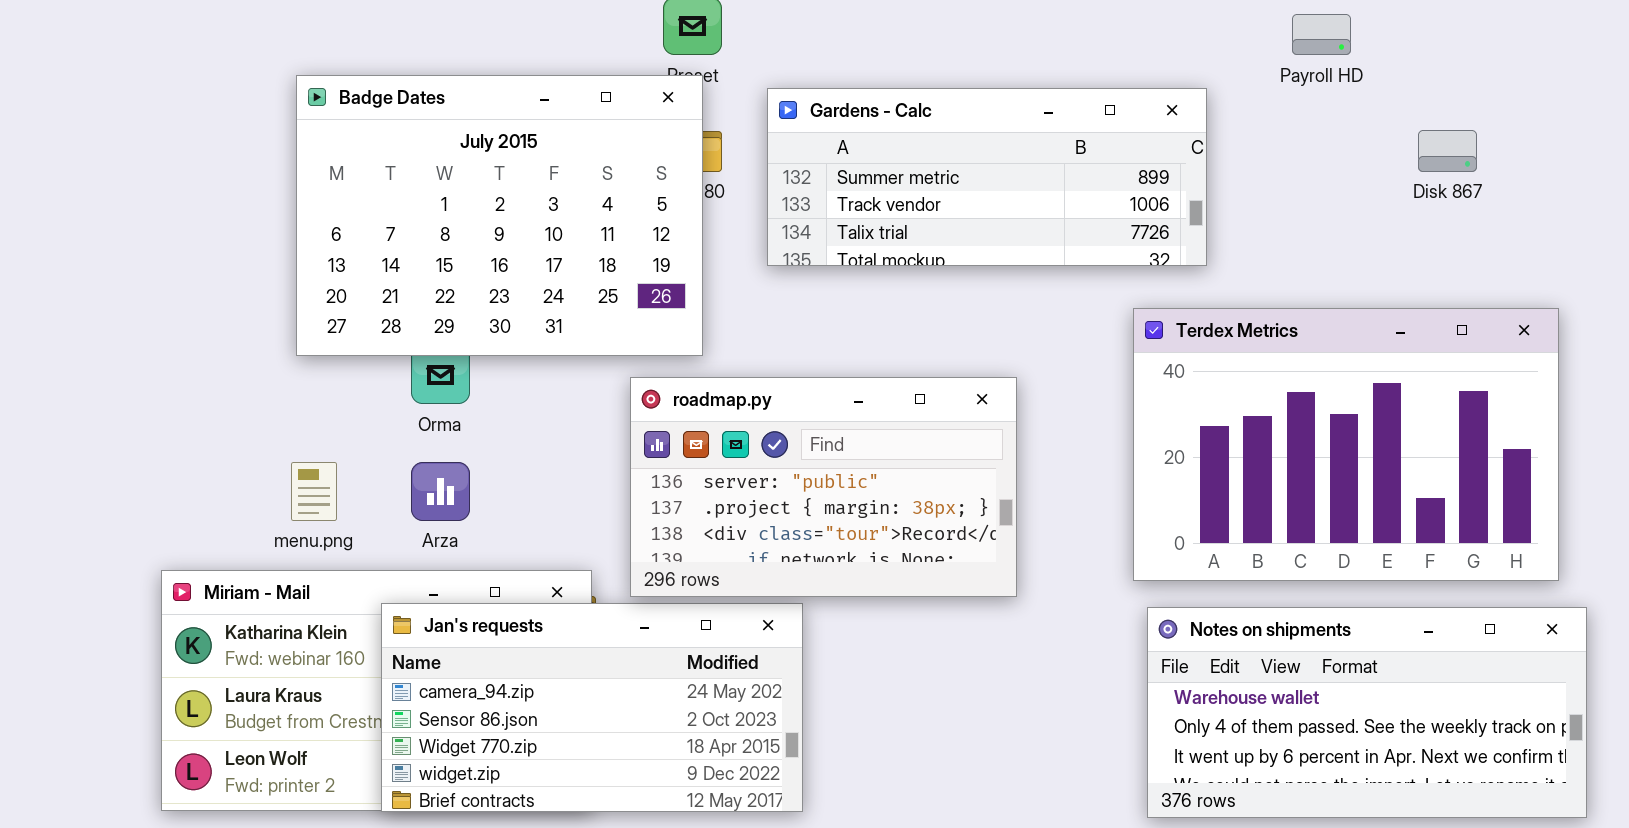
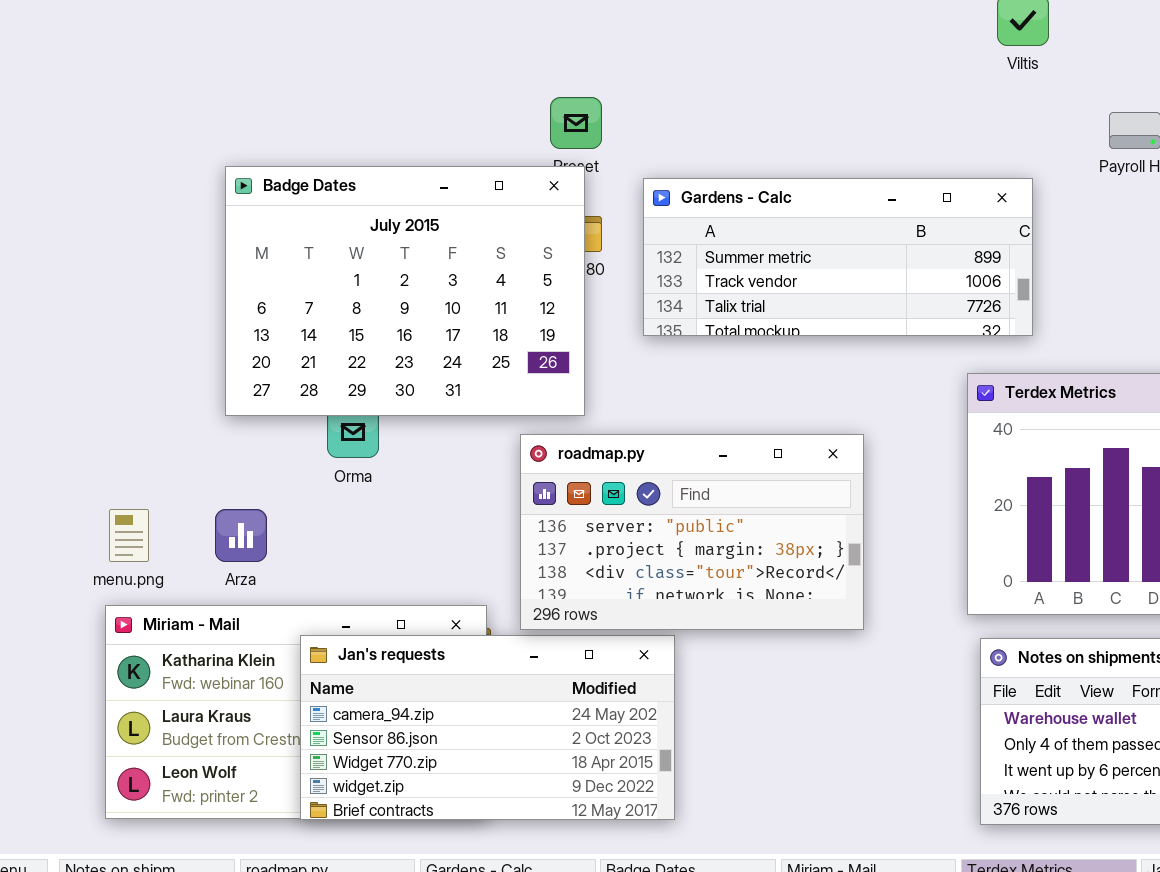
menu.png: [291,462,337,521] -> [109,509,149,562], moved
Arza: [411,462,470,521] -> [215,509,267,562], moved

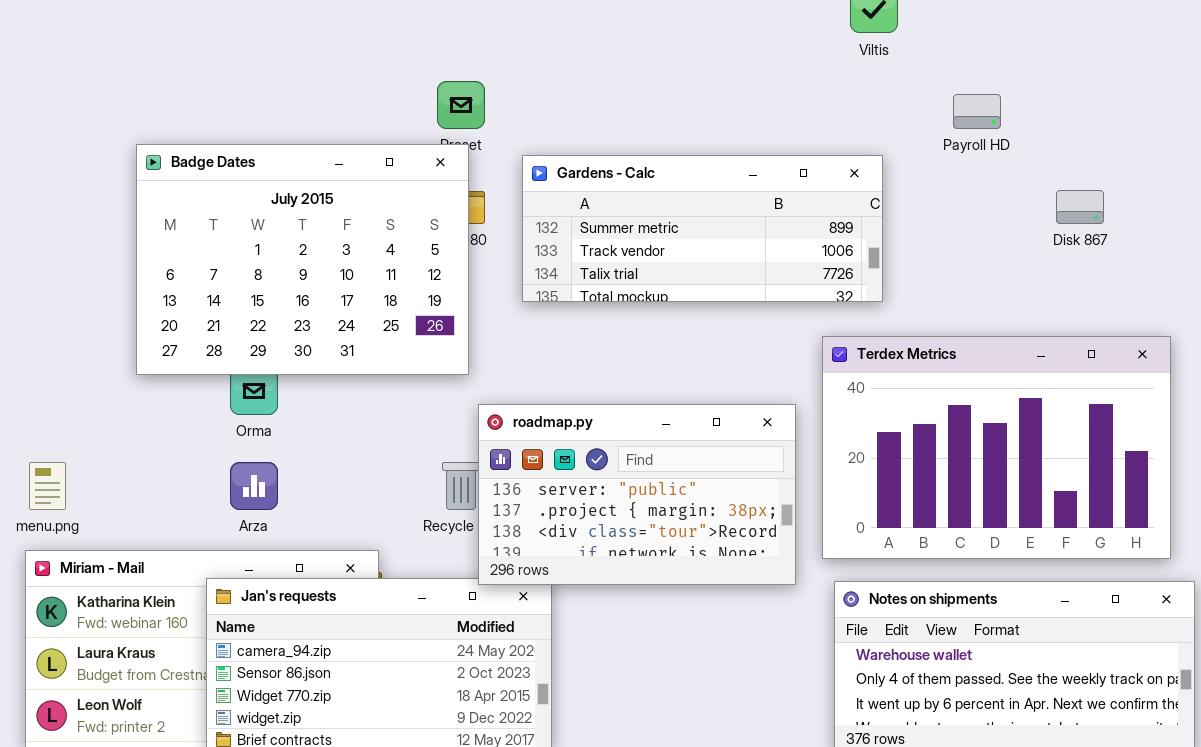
roadmap.py: [520,434,864,630] -> [478,404,796,585], moved
Arza: [215,509,267,562] -> [230,462,278,510], moved

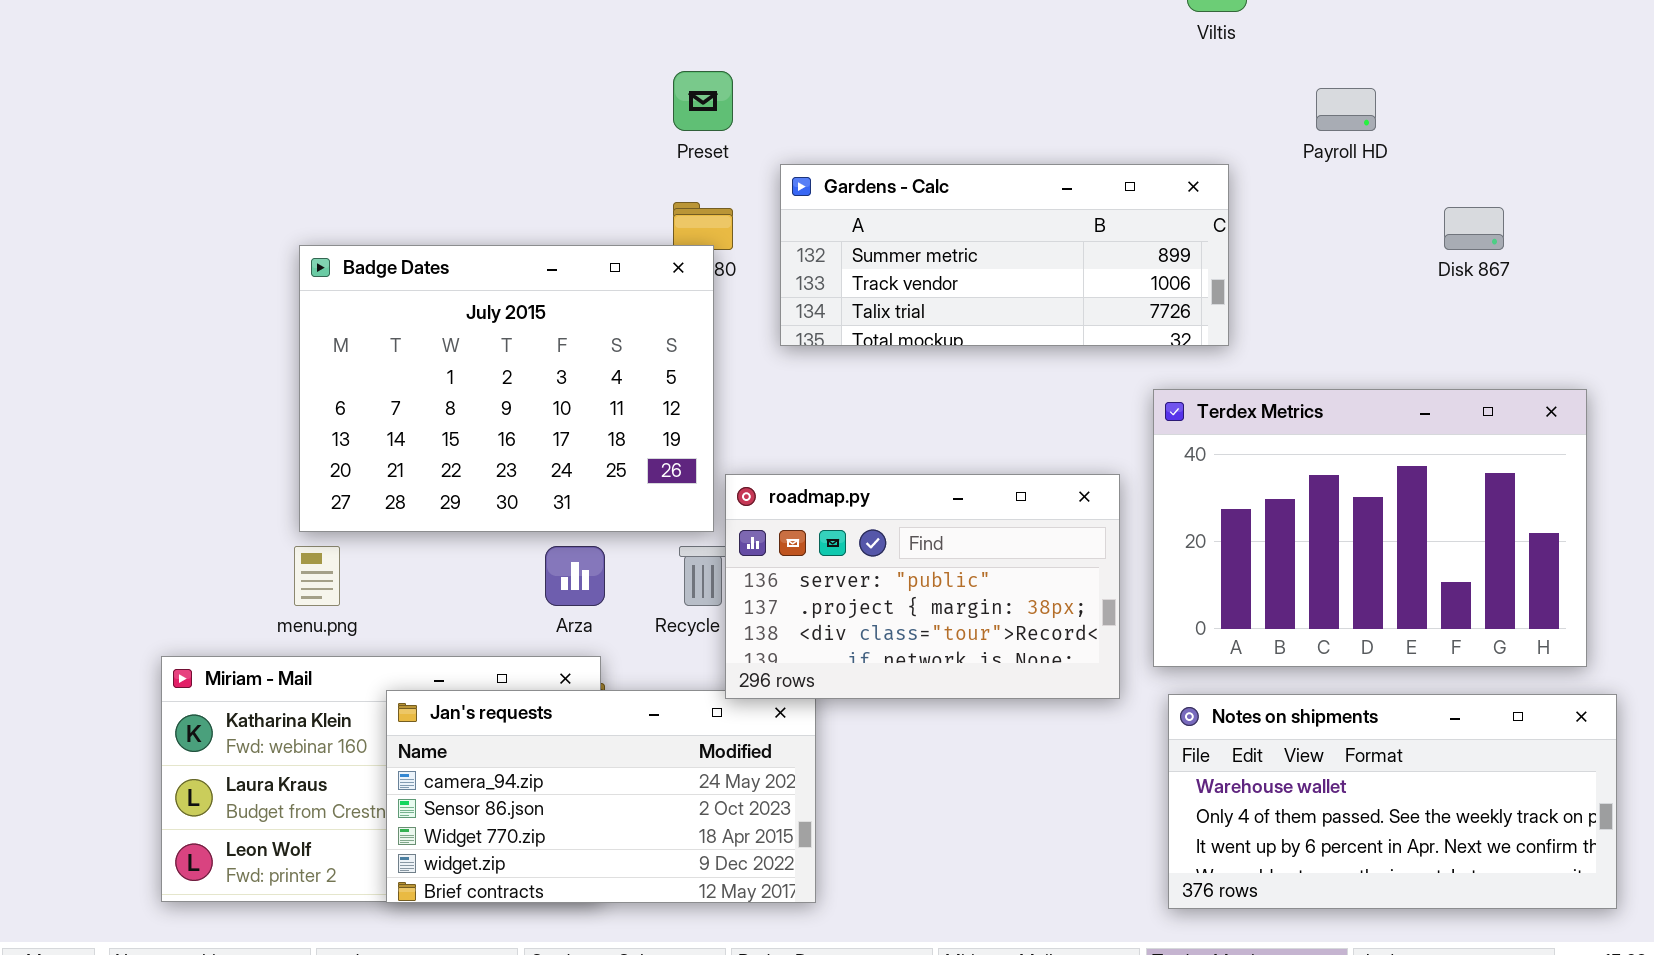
Badge Dates: [136,144,469,375] -> [299,245,714,532], moved
menu.png: [29,462,66,510] -> [294,546,340,606], moved
Arza: [230,462,278,510] -> [545,546,605,606], moved

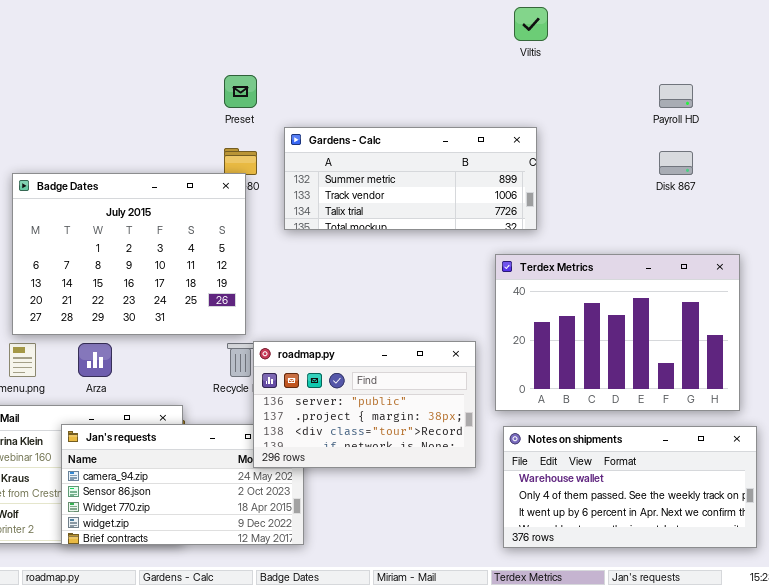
Payroll HD: [1316,88,1376,131] -> [659,84,693,108], moved
roadmap.py: [725,474,1120,699] -> [253,341,476,468], moved
Arza: [545,546,605,606] -> [78,343,112,377], moved

